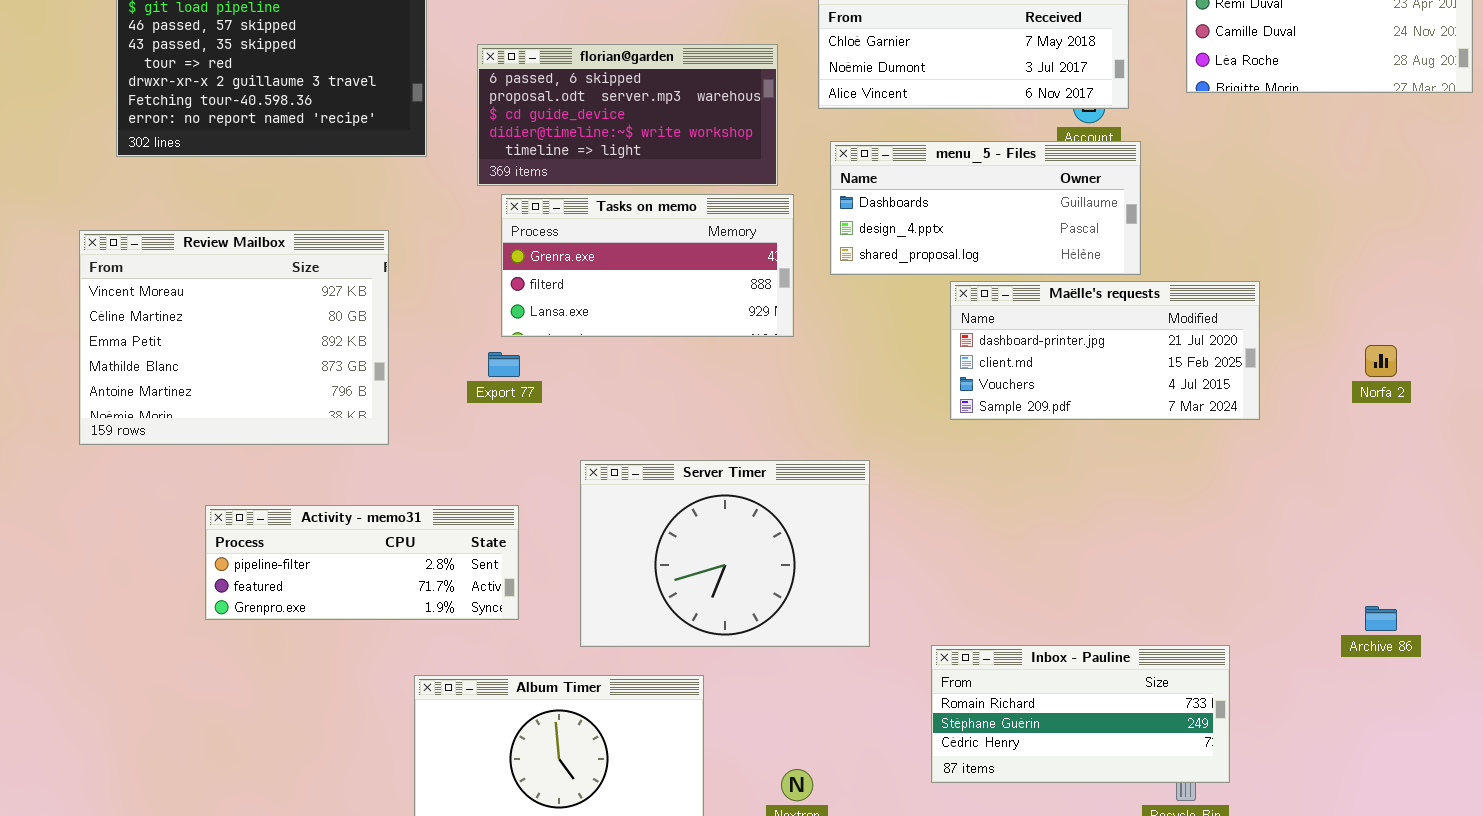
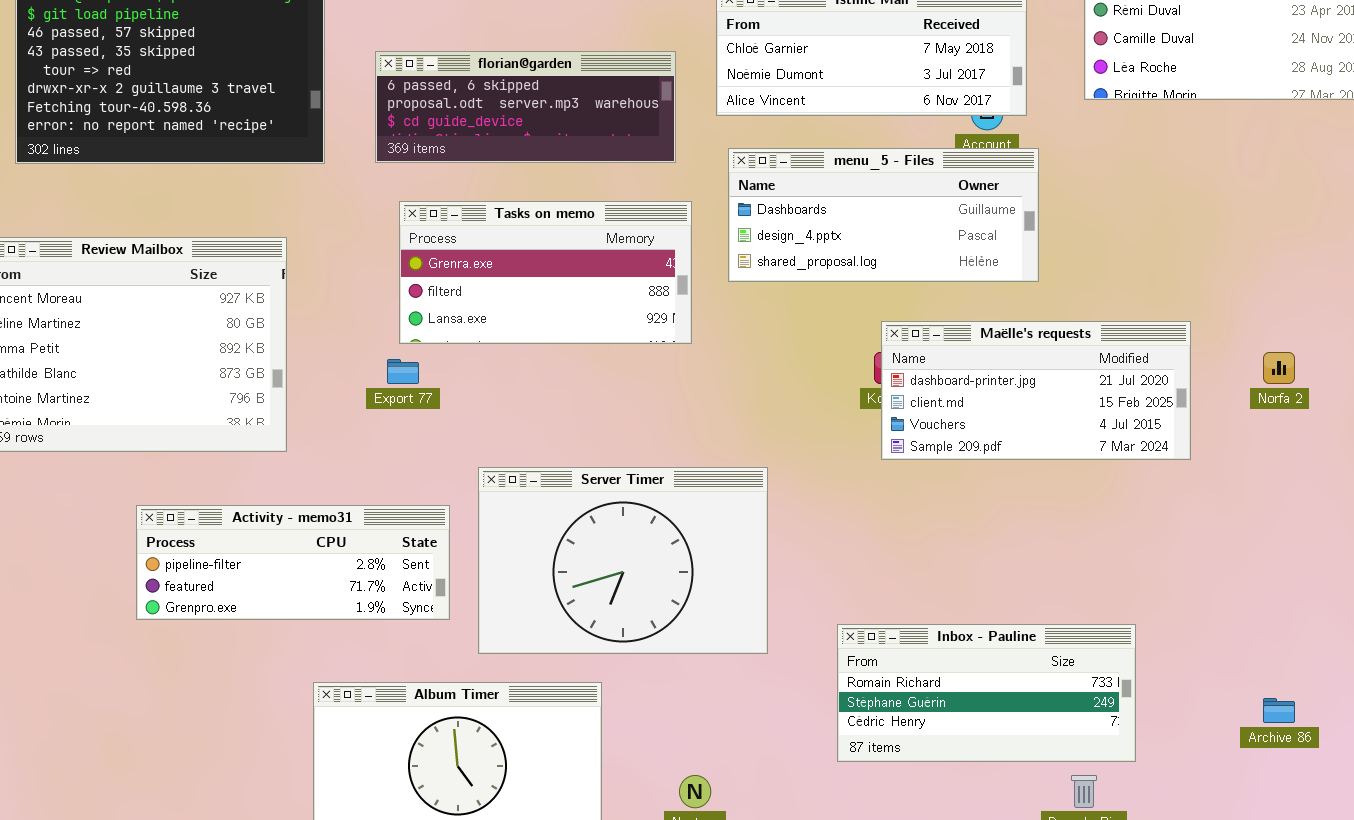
florian@garden: [477,44,778,186] -> [375,51,676,163], resized
Maëlle's requests: [950,281,1260,420] -> [881,321,1191,460], moved
Activity - memo31: [205,505,519,620] -> [136,505,450,620], moved
Archive 86: [1365,606,1397,631] -> [1263,698,1295,723], moved
Inbox - Pauline: [931,645,1230,783] -> [837,624,1136,762], moved

